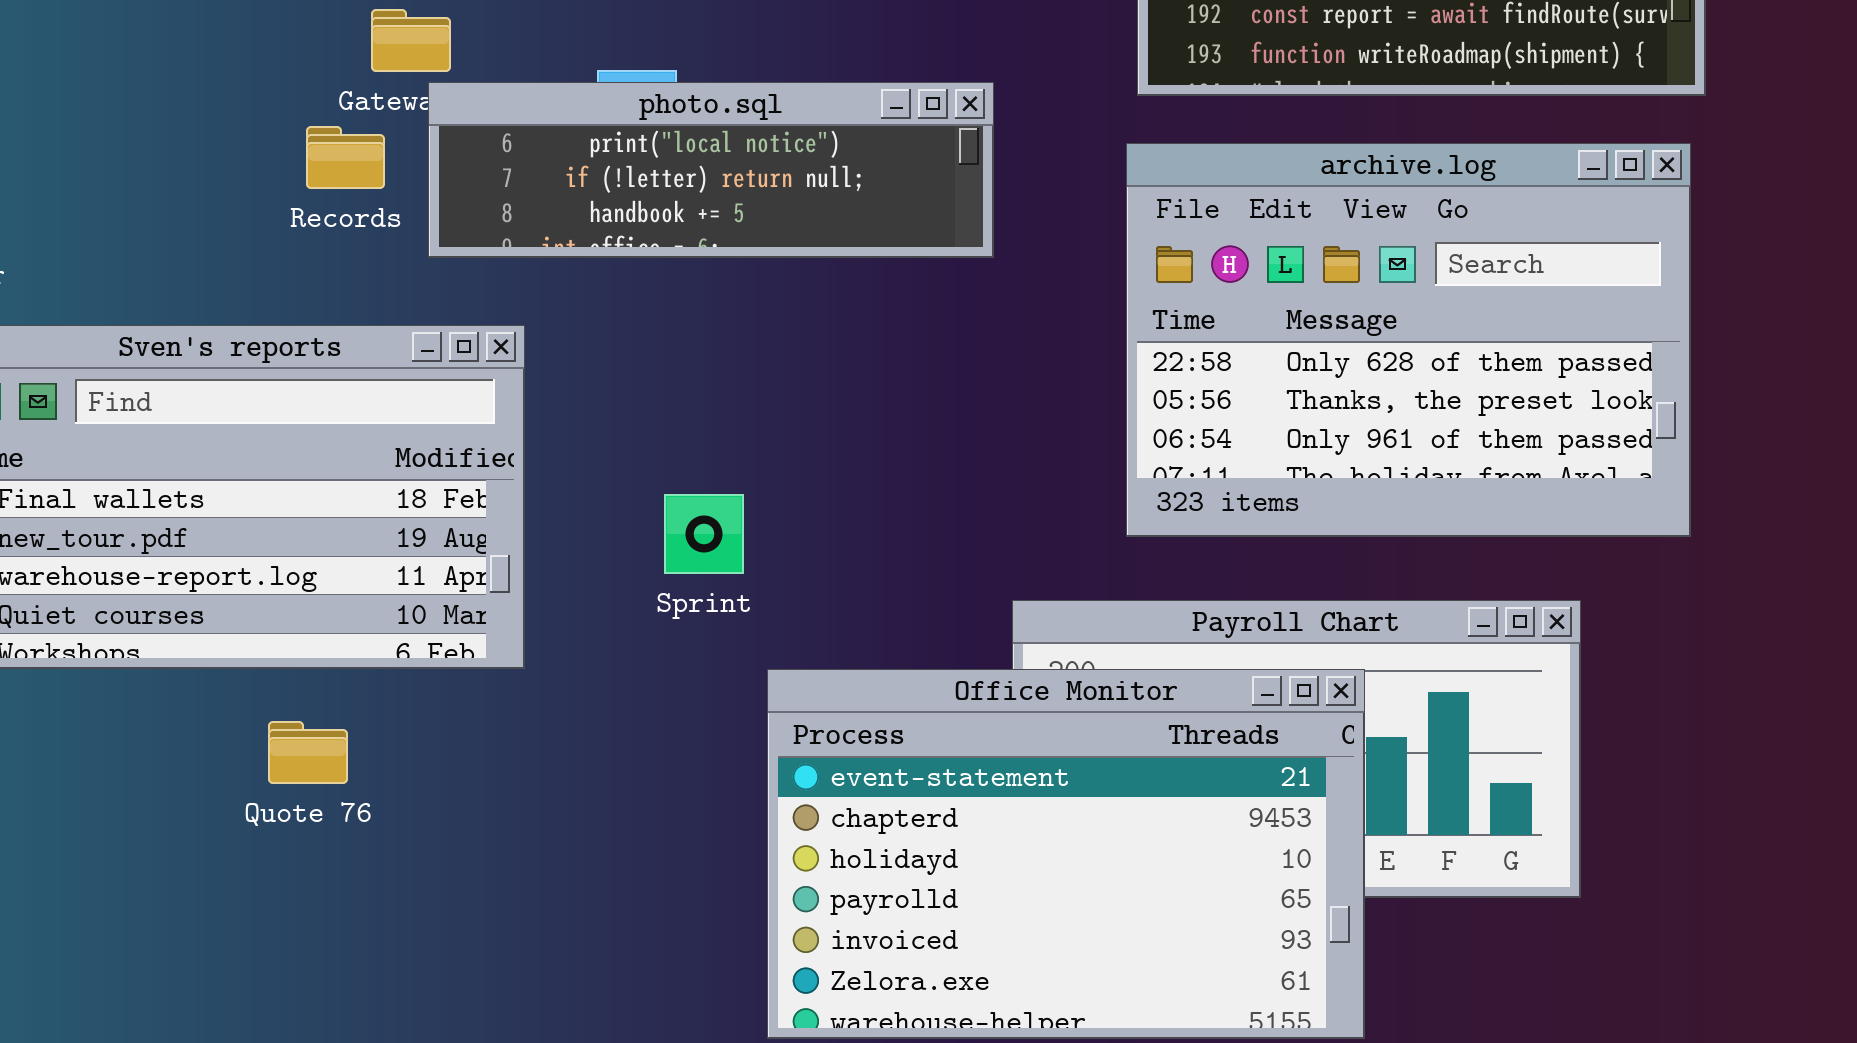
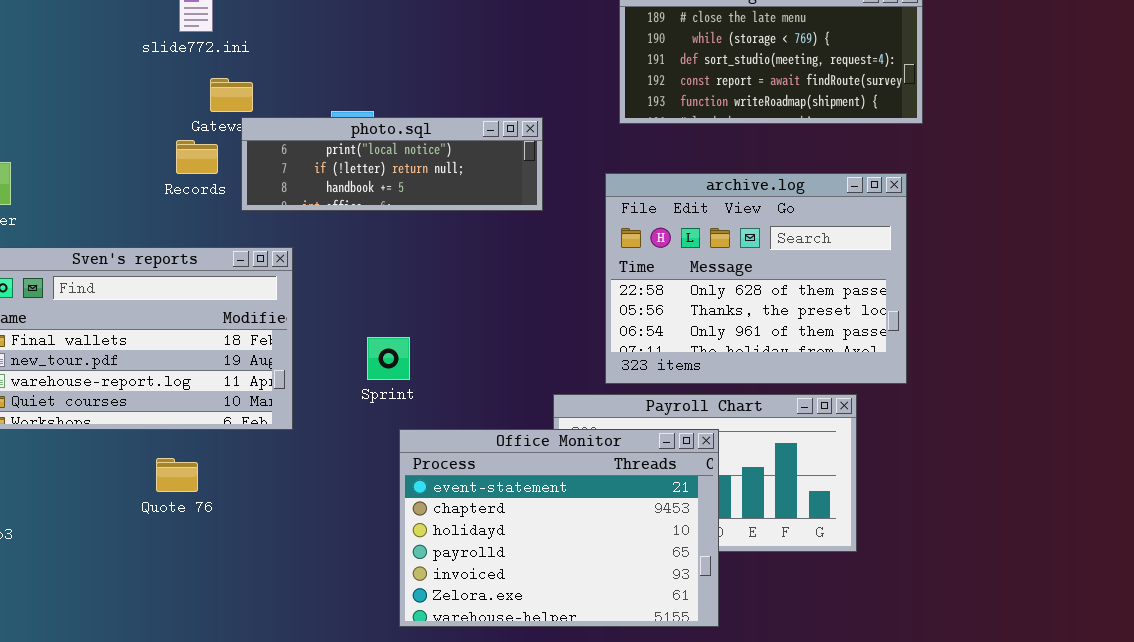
archive.log: [1126,143,1691,537] -> [605,173,907,384], moved
Office Monitor: [767,669,1365,1039] -> [399,429,719,627], moved

